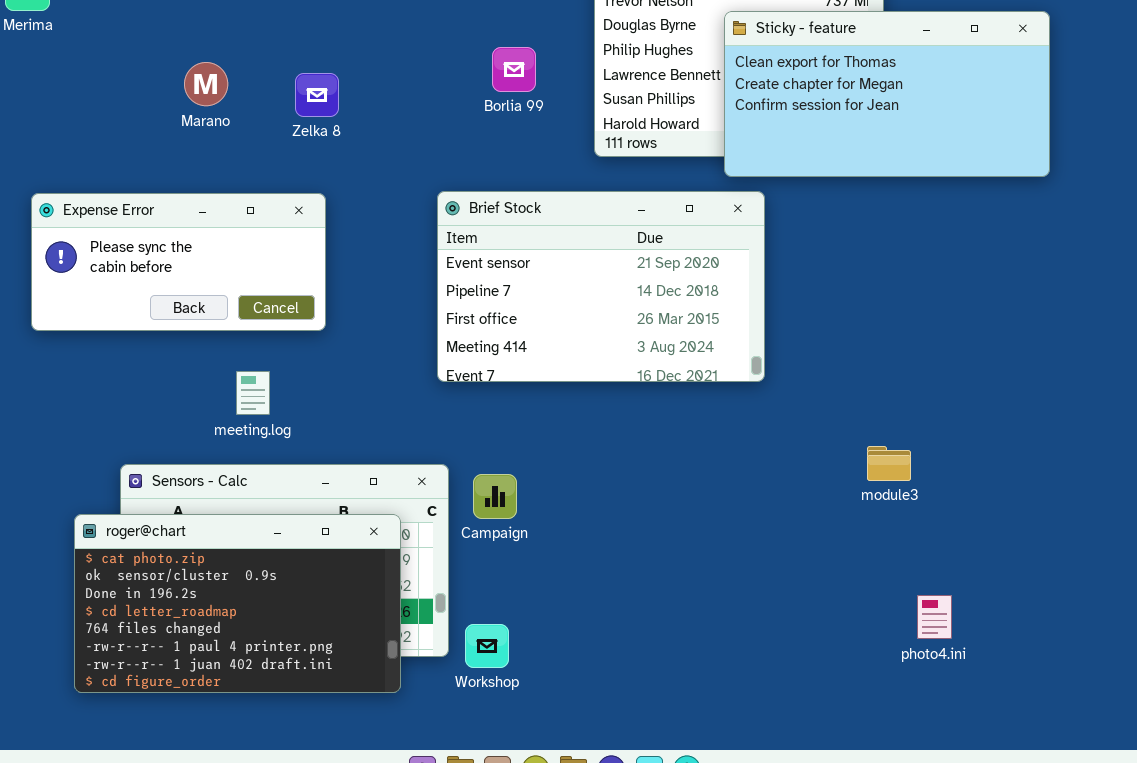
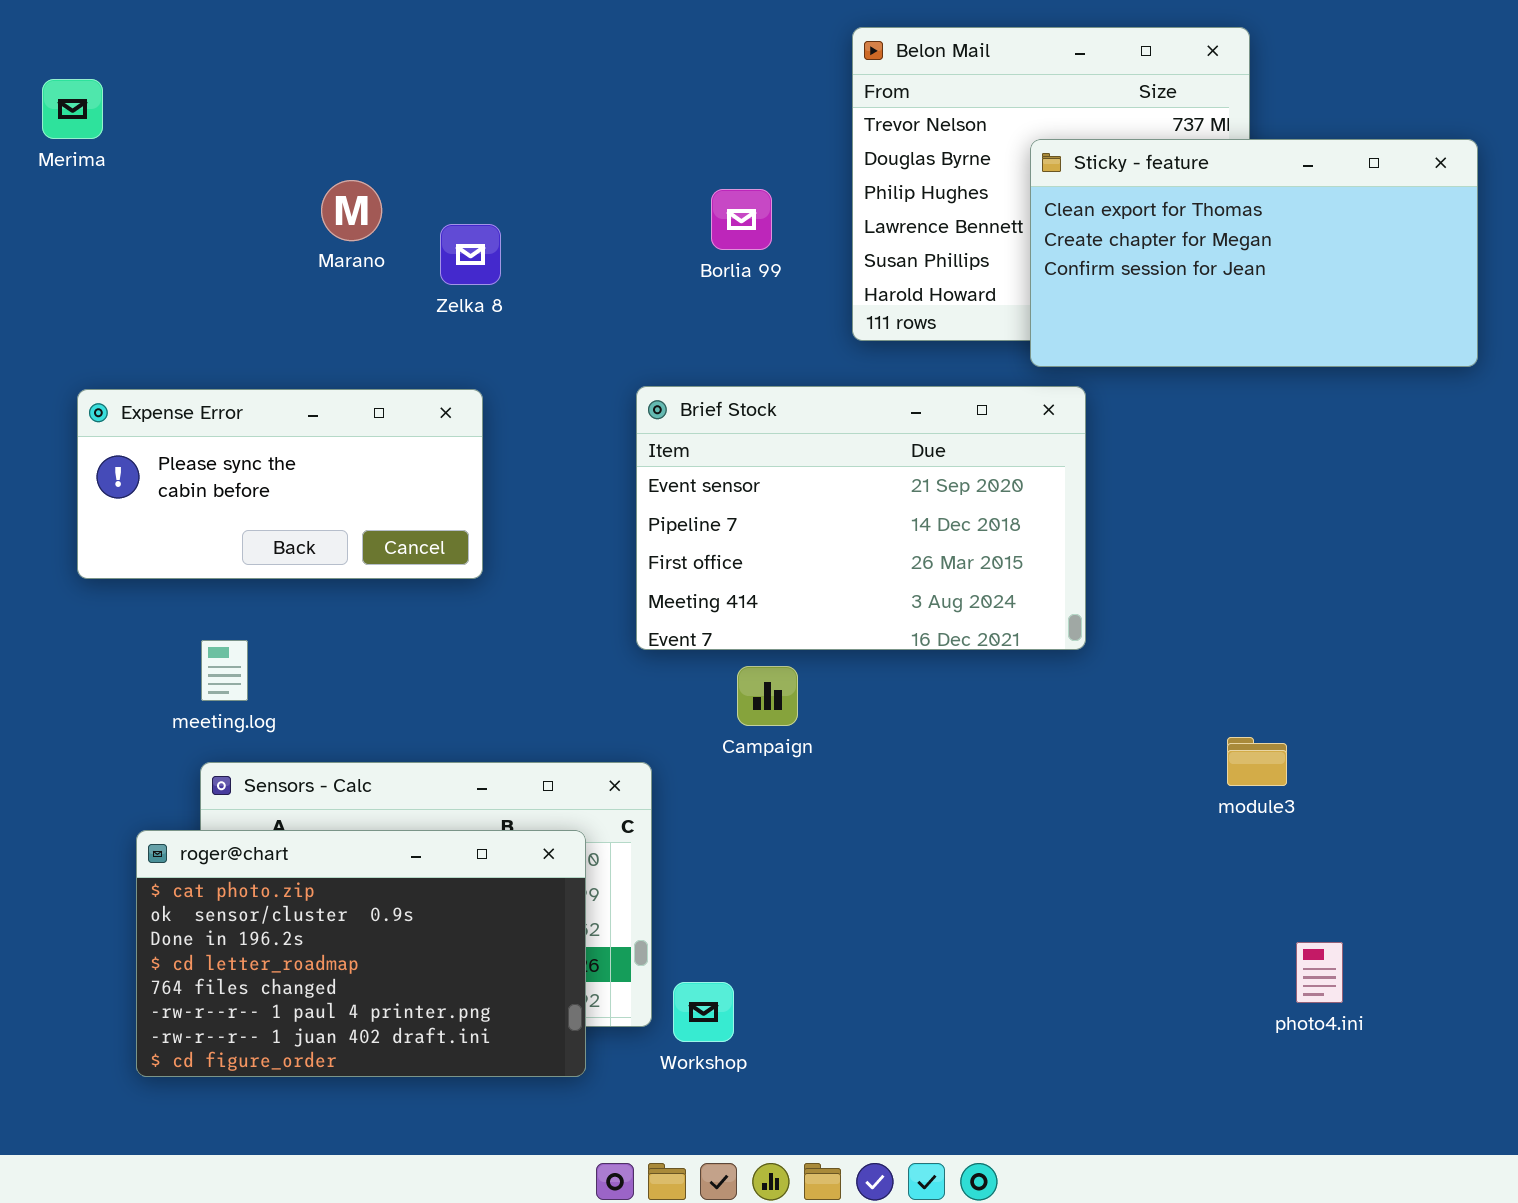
Marano: [184,62,228,106] -> [321,180,382,241], moved
meeting.log: [236,371,270,415] -> [201,640,248,701], moved
Campaign: [473,474,517,519] -> [737,666,798,726], moved

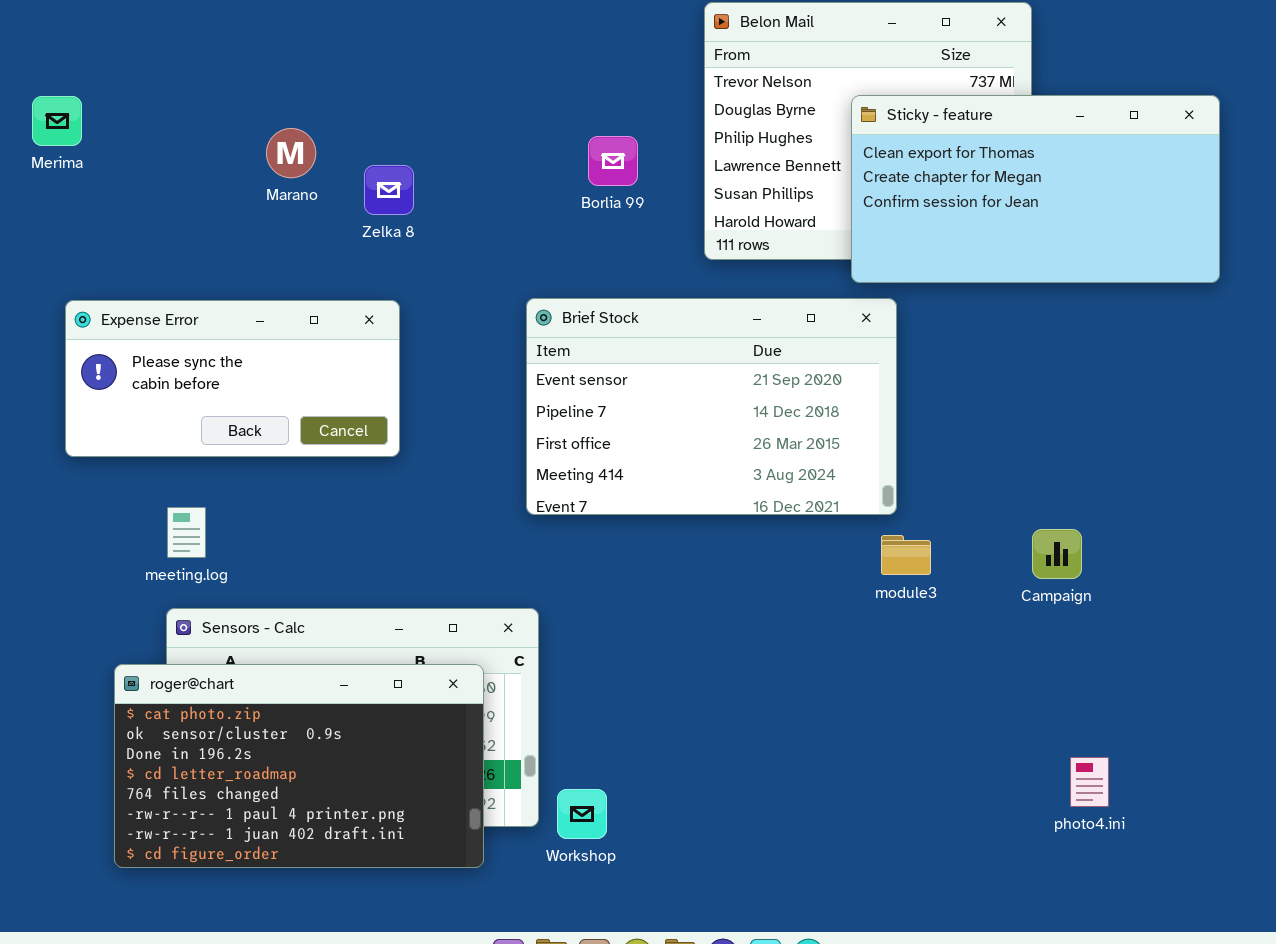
Merima: [42,79,103,139] -> [32,96,82,146], moved
Campaign: [737,666,798,726] -> [1032,529,1082,579], moved
module3: [1227,737,1287,786] -> [881,535,931,575], moved

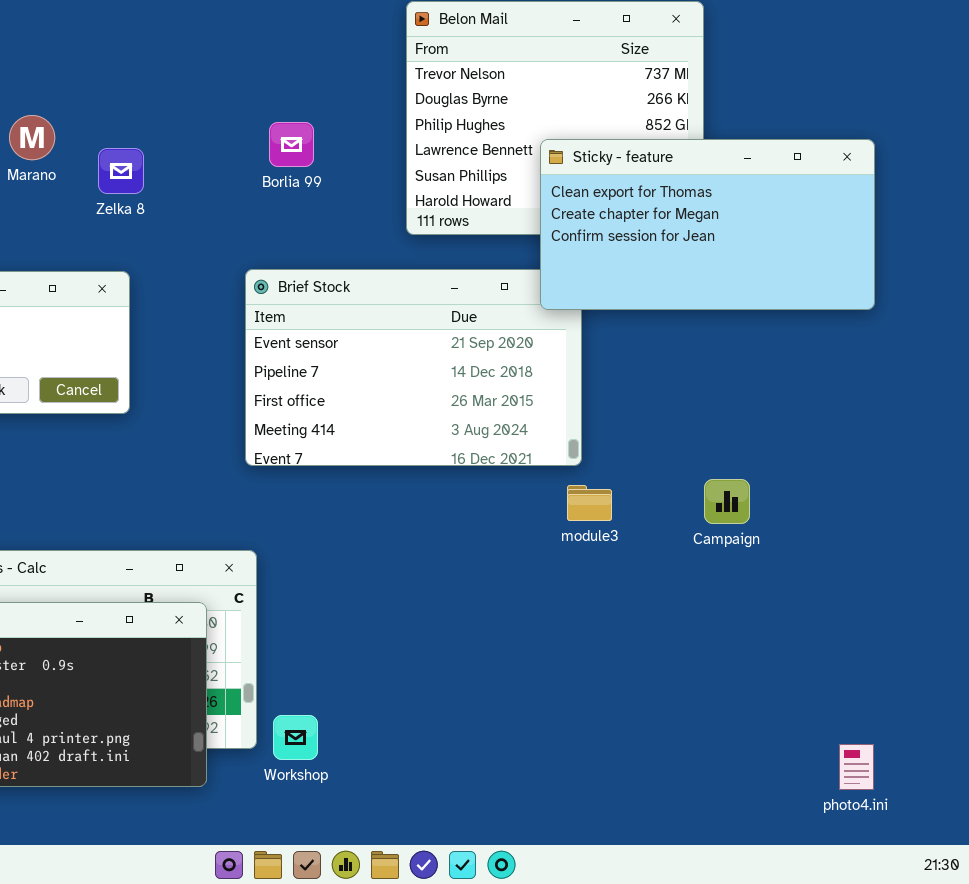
Sticky - feature: [851,95,1220,283] -> [540,139,875,310], moved
Borlia 99: [588,136,638,186] -> [269,122,314,167], moved
photo4.ini: [1070,757,1109,807] -> [839,744,874,790], moved

